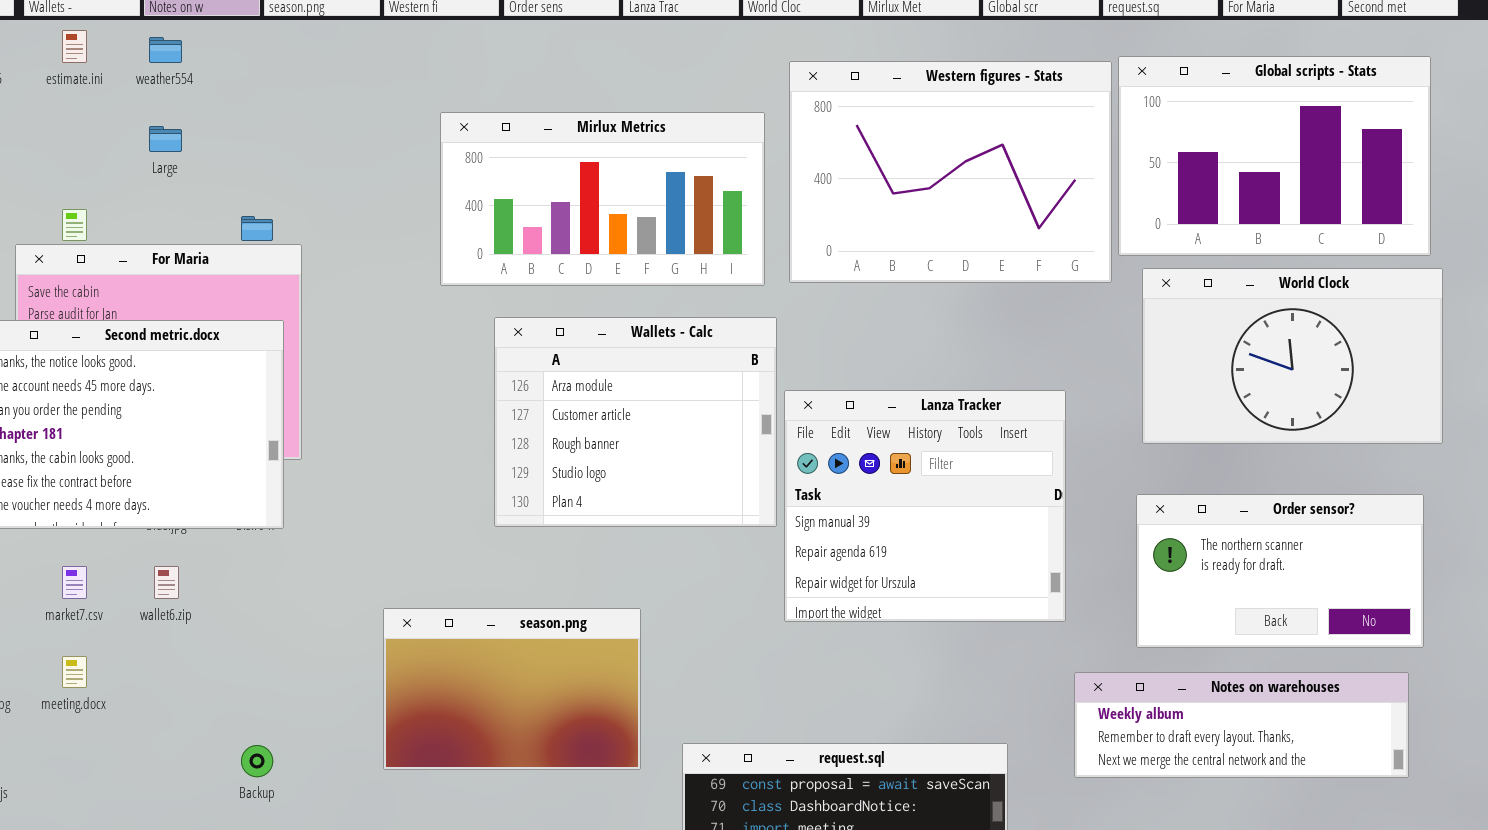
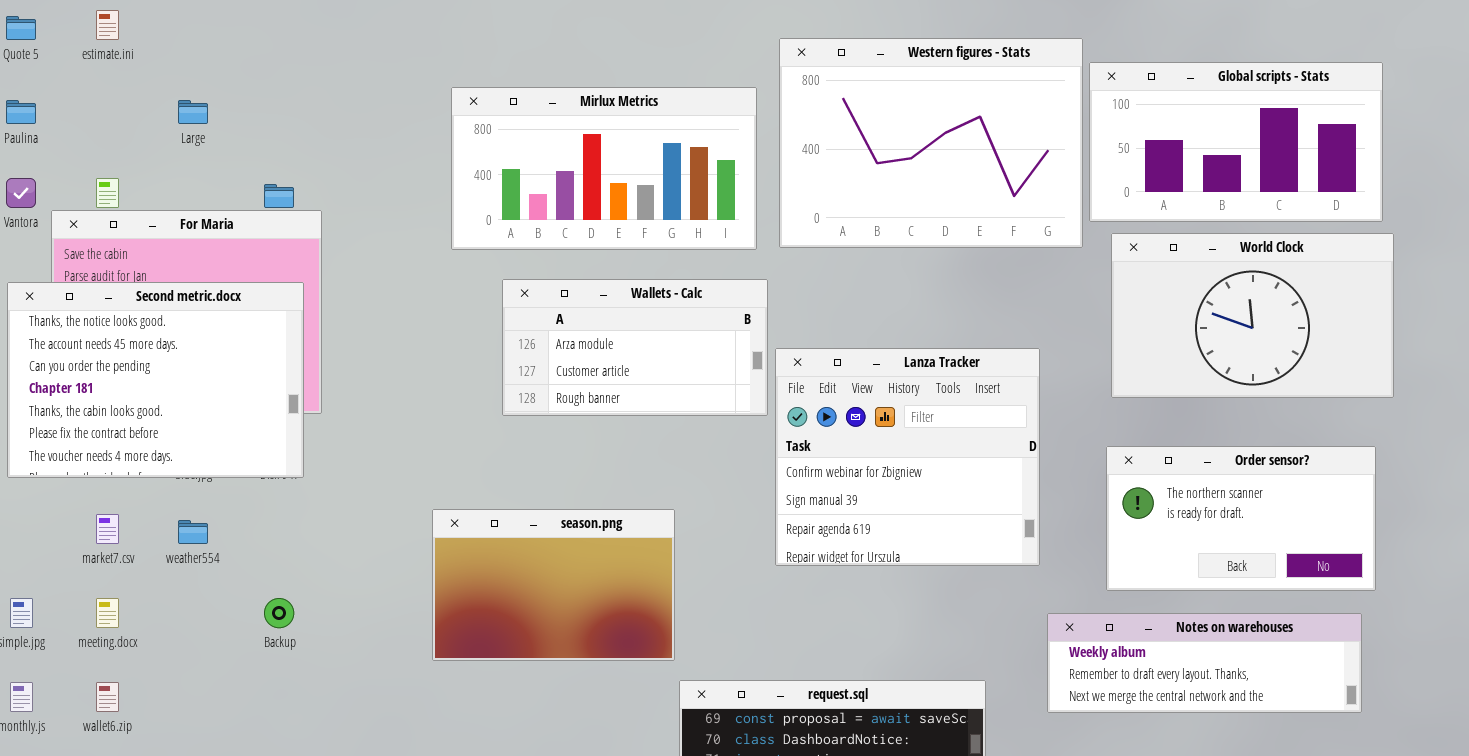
weather554: [149,37,182,63] -> [178,520,208,544], moved
Global scripts - Stats: [1118,56,1431,256] -> [1089,62,1383,222], resized
Wallets - Calc: [494,317,777,527] -> [502,279,768,416], resized
Lanza Tracker: [784,390,1066,622] -> [775,348,1040,566], scrolled up 1 row
wallet6.zip: [154,566,179,599] -> [96,682,119,712], moved
season.png: [383,608,641,770] -> [432,509,675,661], moved
Backup: [241,745,273,777] -> [264,598,294,628], moved

